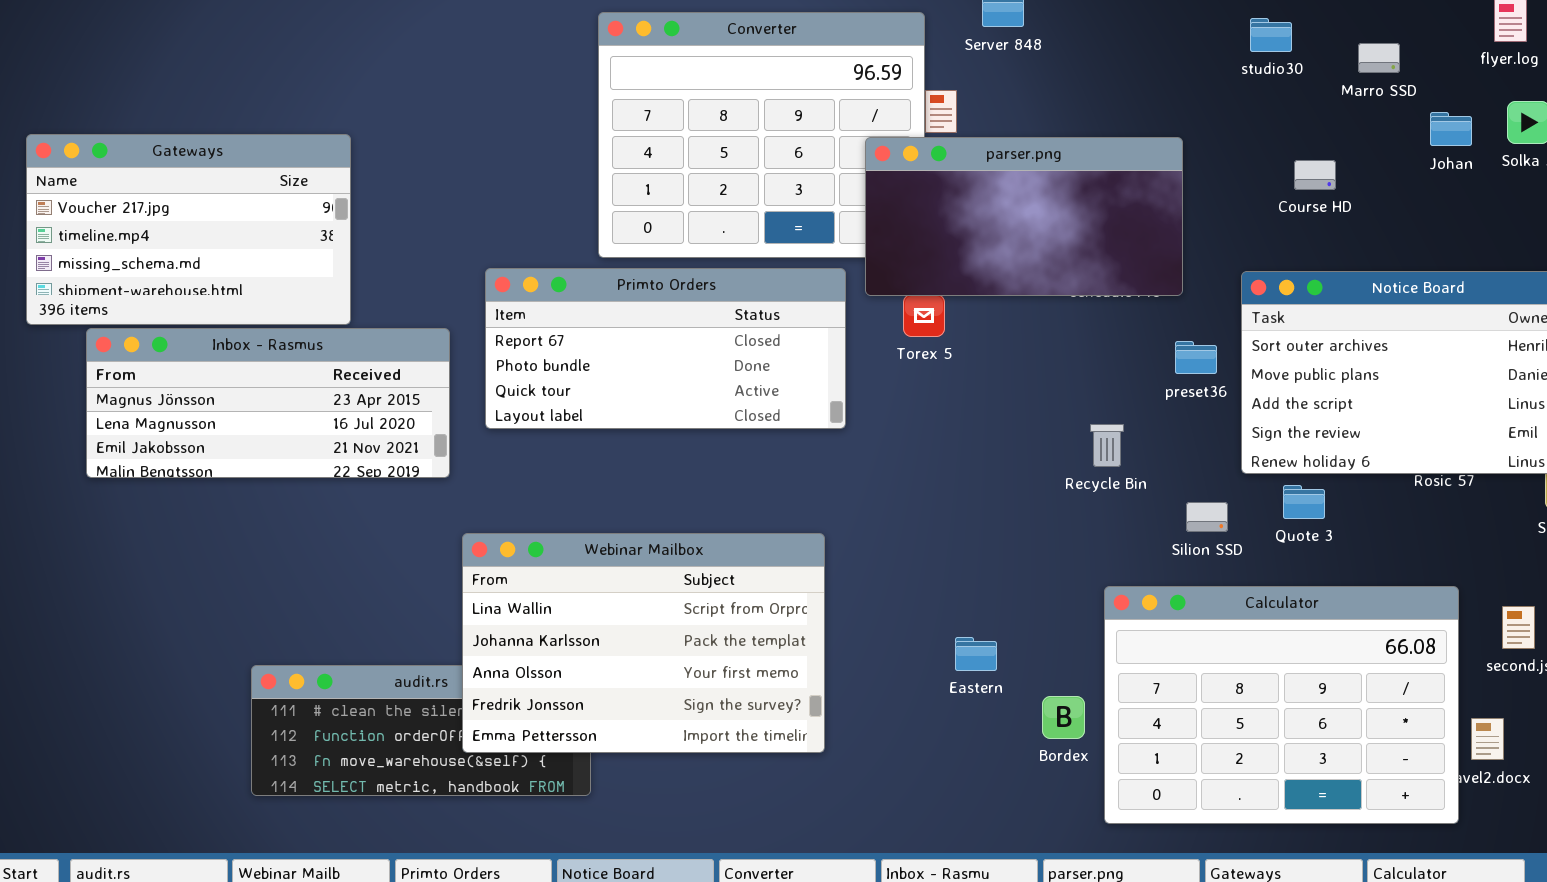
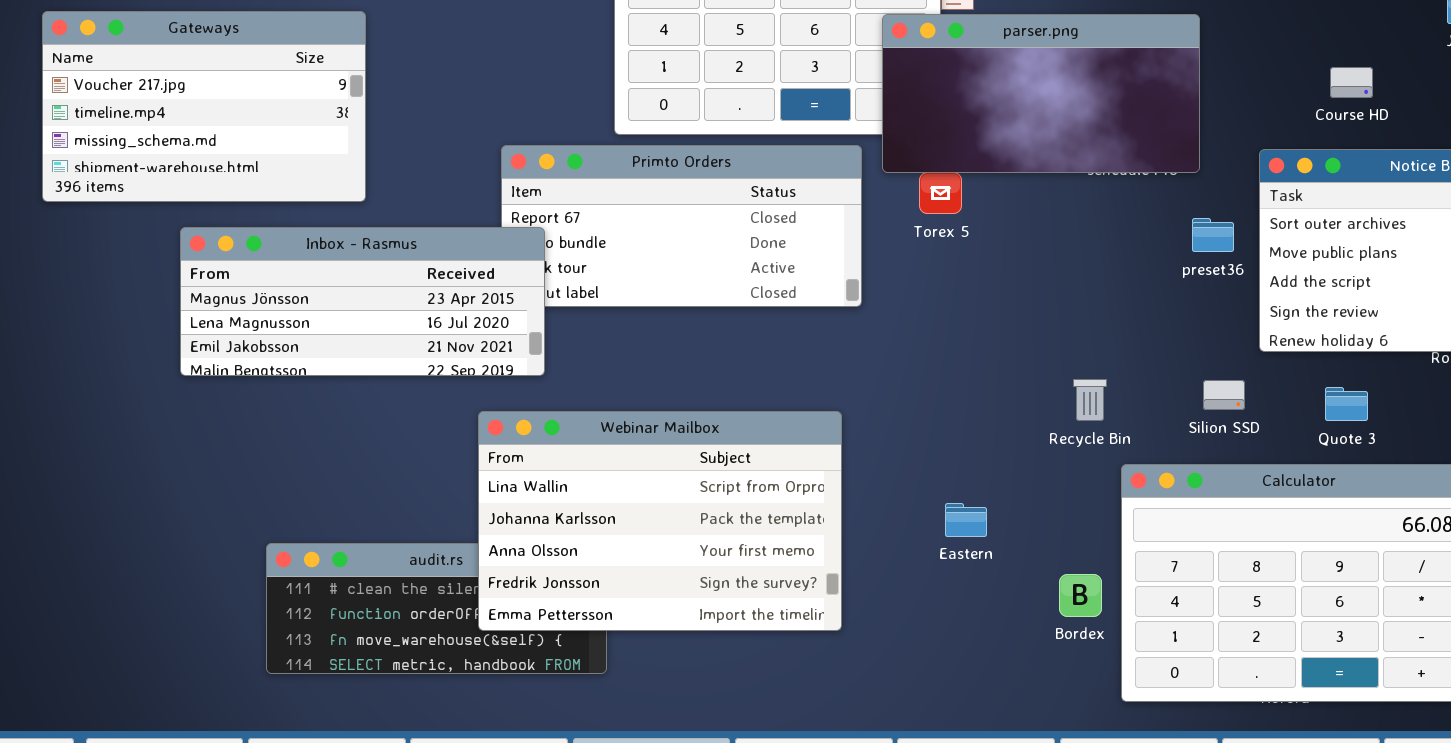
Course HD: [1294,160,1336,190] -> [1330,67,1373,98], moved
Inbox - Rasmus: [86,328,450,478] -> [180,227,545,376], moved
Recycle Bin: [1090,424,1124,467] -> [1073,379,1107,421], moved
Quote 3: [1283,485,1325,519] -> [1325,387,1368,421], moved
Eastern: [955,637,997,671] -> [945,503,987,537], moved

